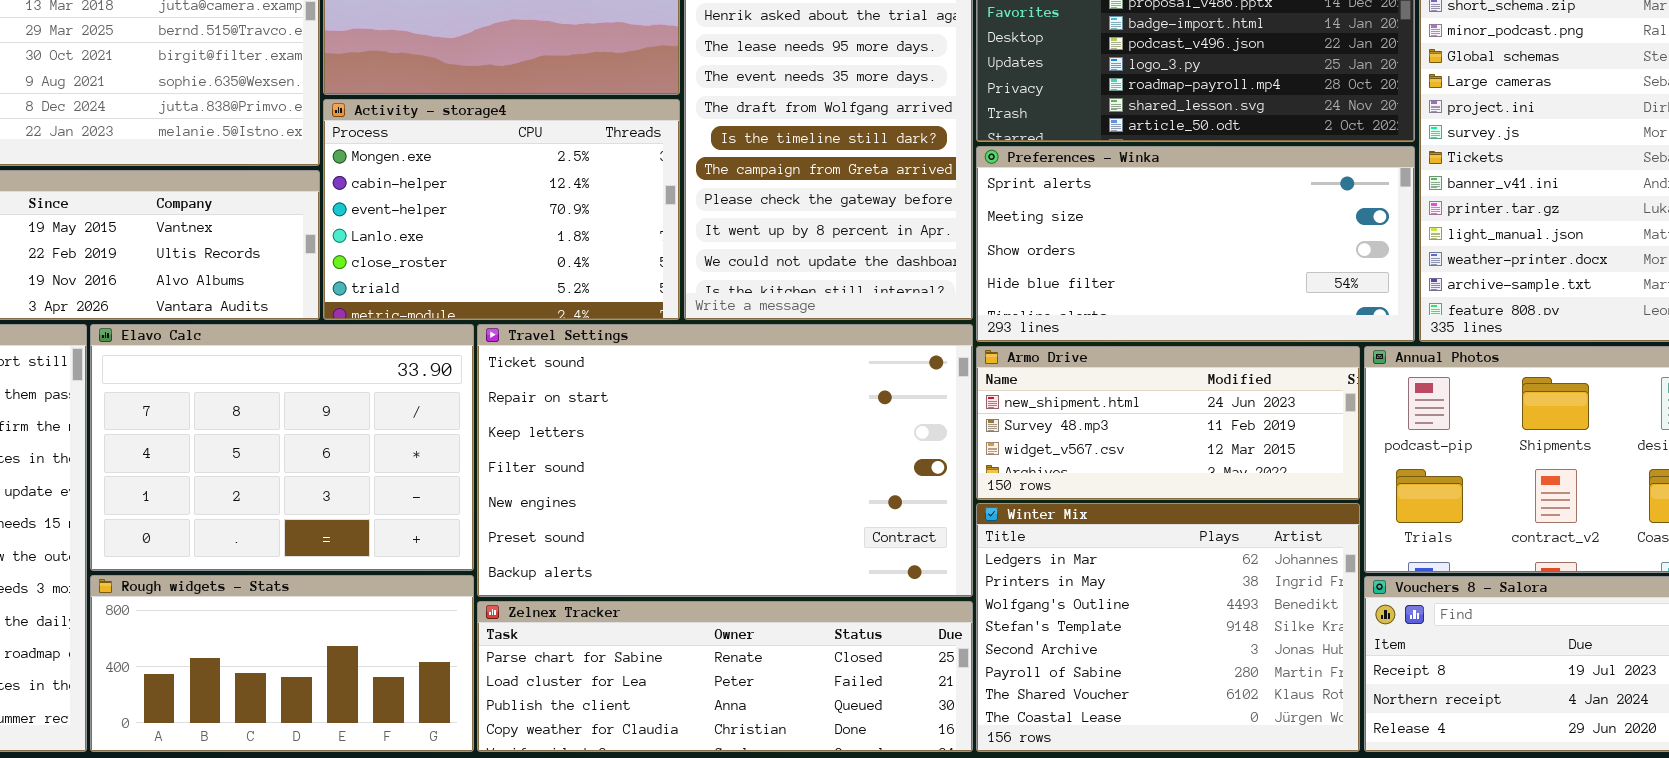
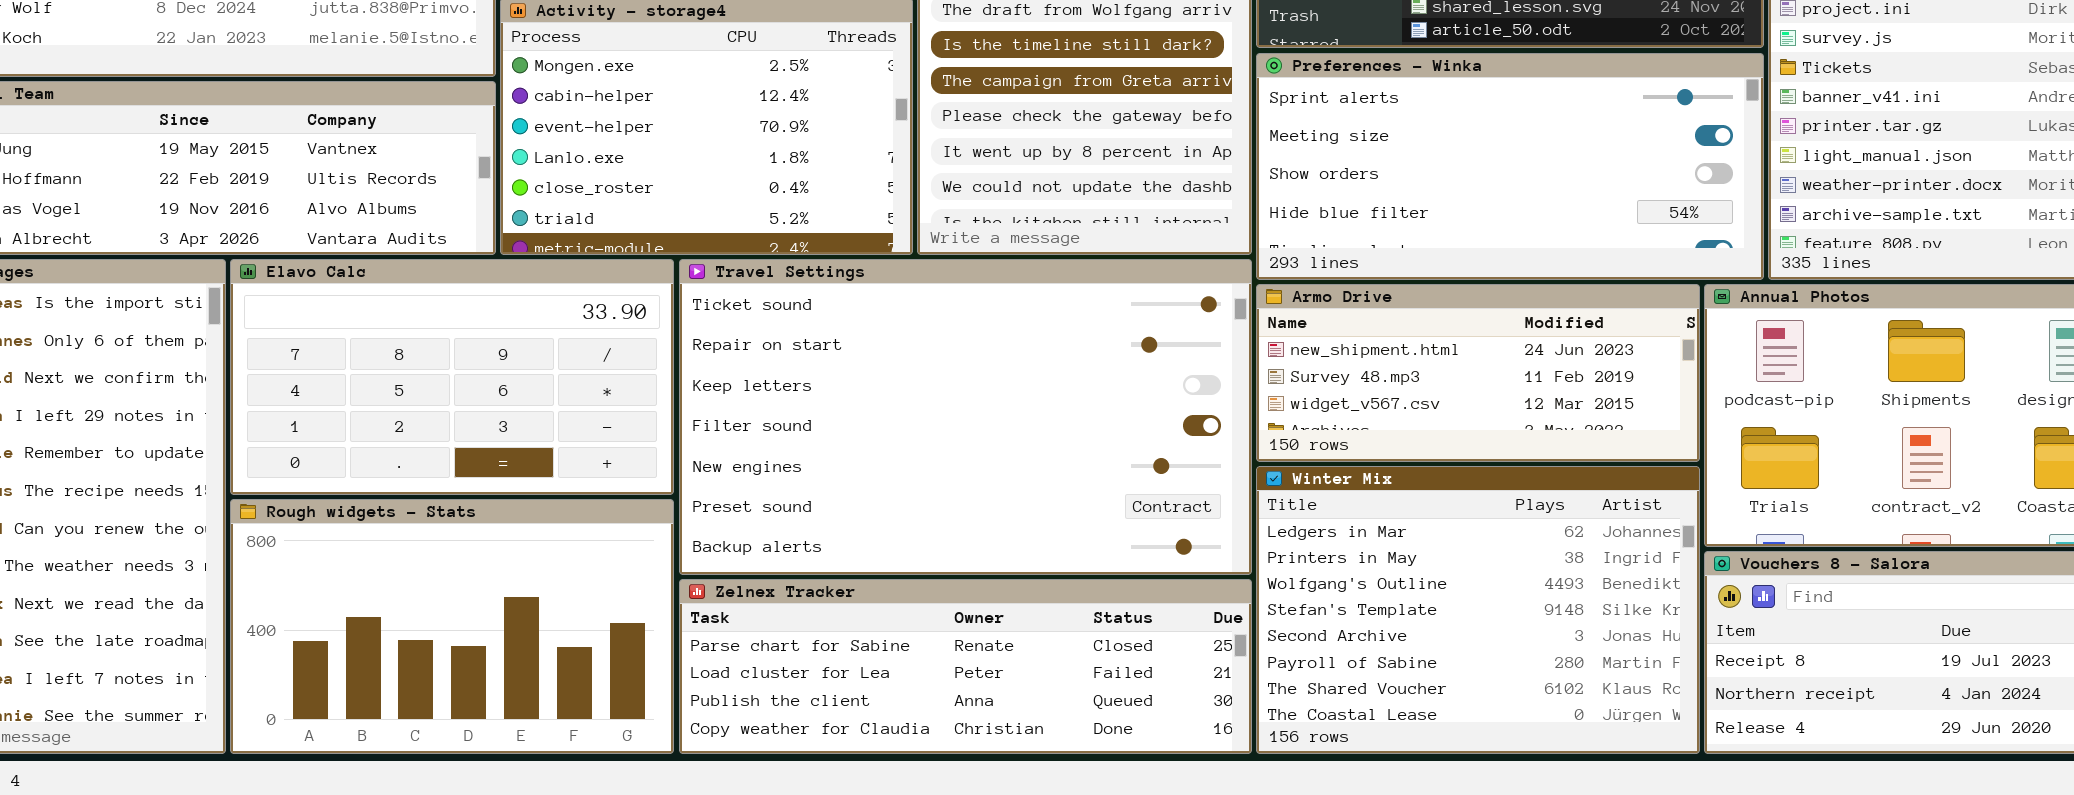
Elavo Calc: [90,324,474,571] -> [230,259,674,495], resized
Rough widgets - Stats: [90,575,474,752] -> [230,499,674,754], resized

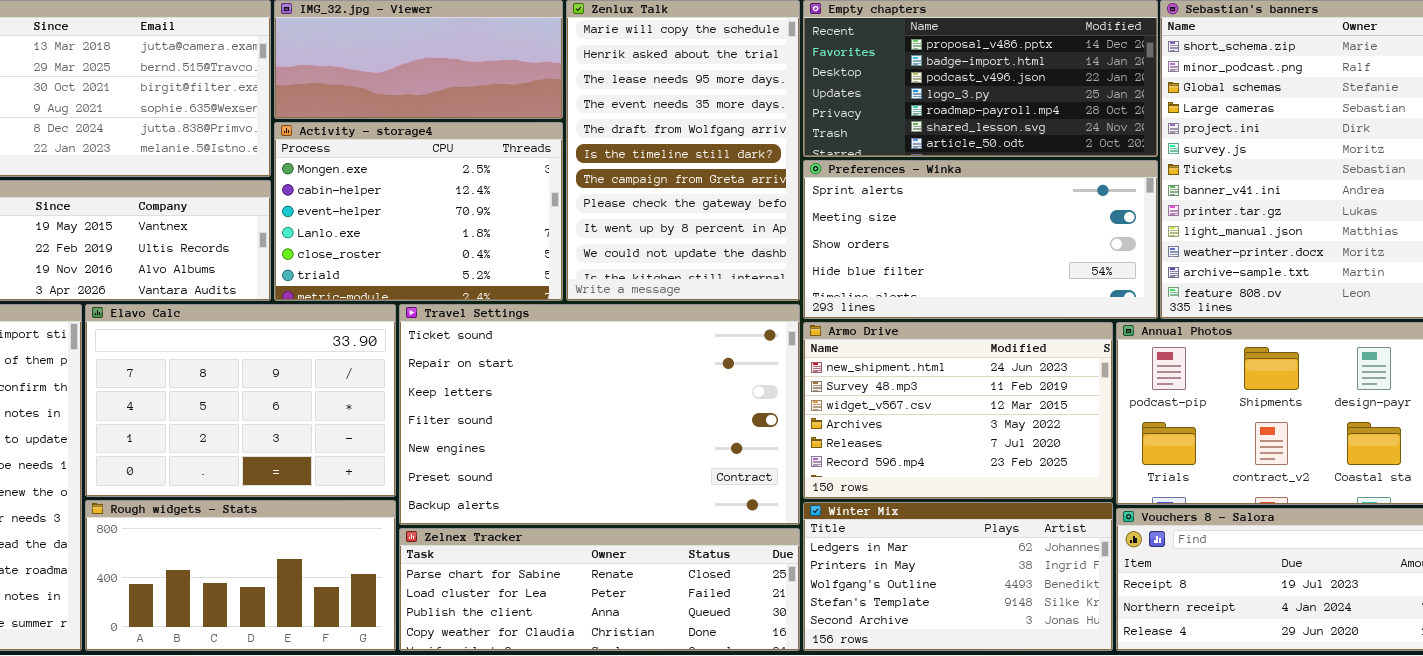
Elavo Calc: [230,259,674,495] -> [85,304,396,497], resized
Armo Drive: [1256,284,1700,462] -> [803,322,1113,499], resized
Winter Mix: [1256,466,1700,754] -> [803,502,1113,651], resized
Rough widgets - Stats: [230,499,674,754] -> [85,500,396,651], resized

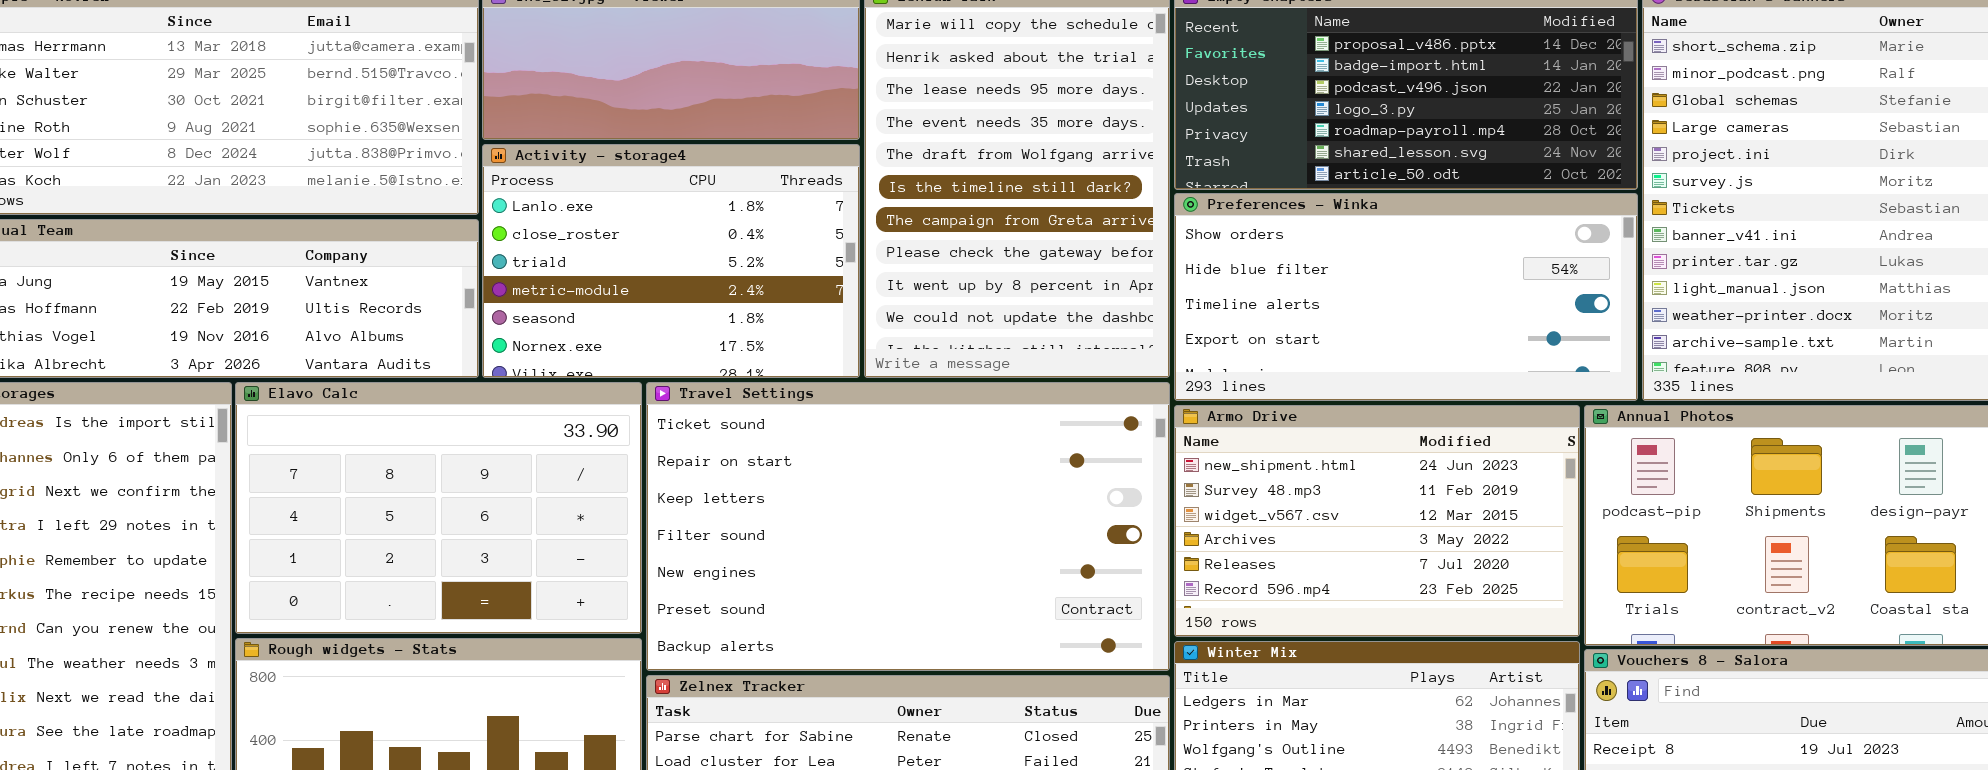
Activity - storage4: [274,122,563,301] -> [482,144,860,378], scrolled down 3 rows
Preferences - Winka: [803,160,1158,319] -> [1174,193,1638,401], scrolled down 2 rows

